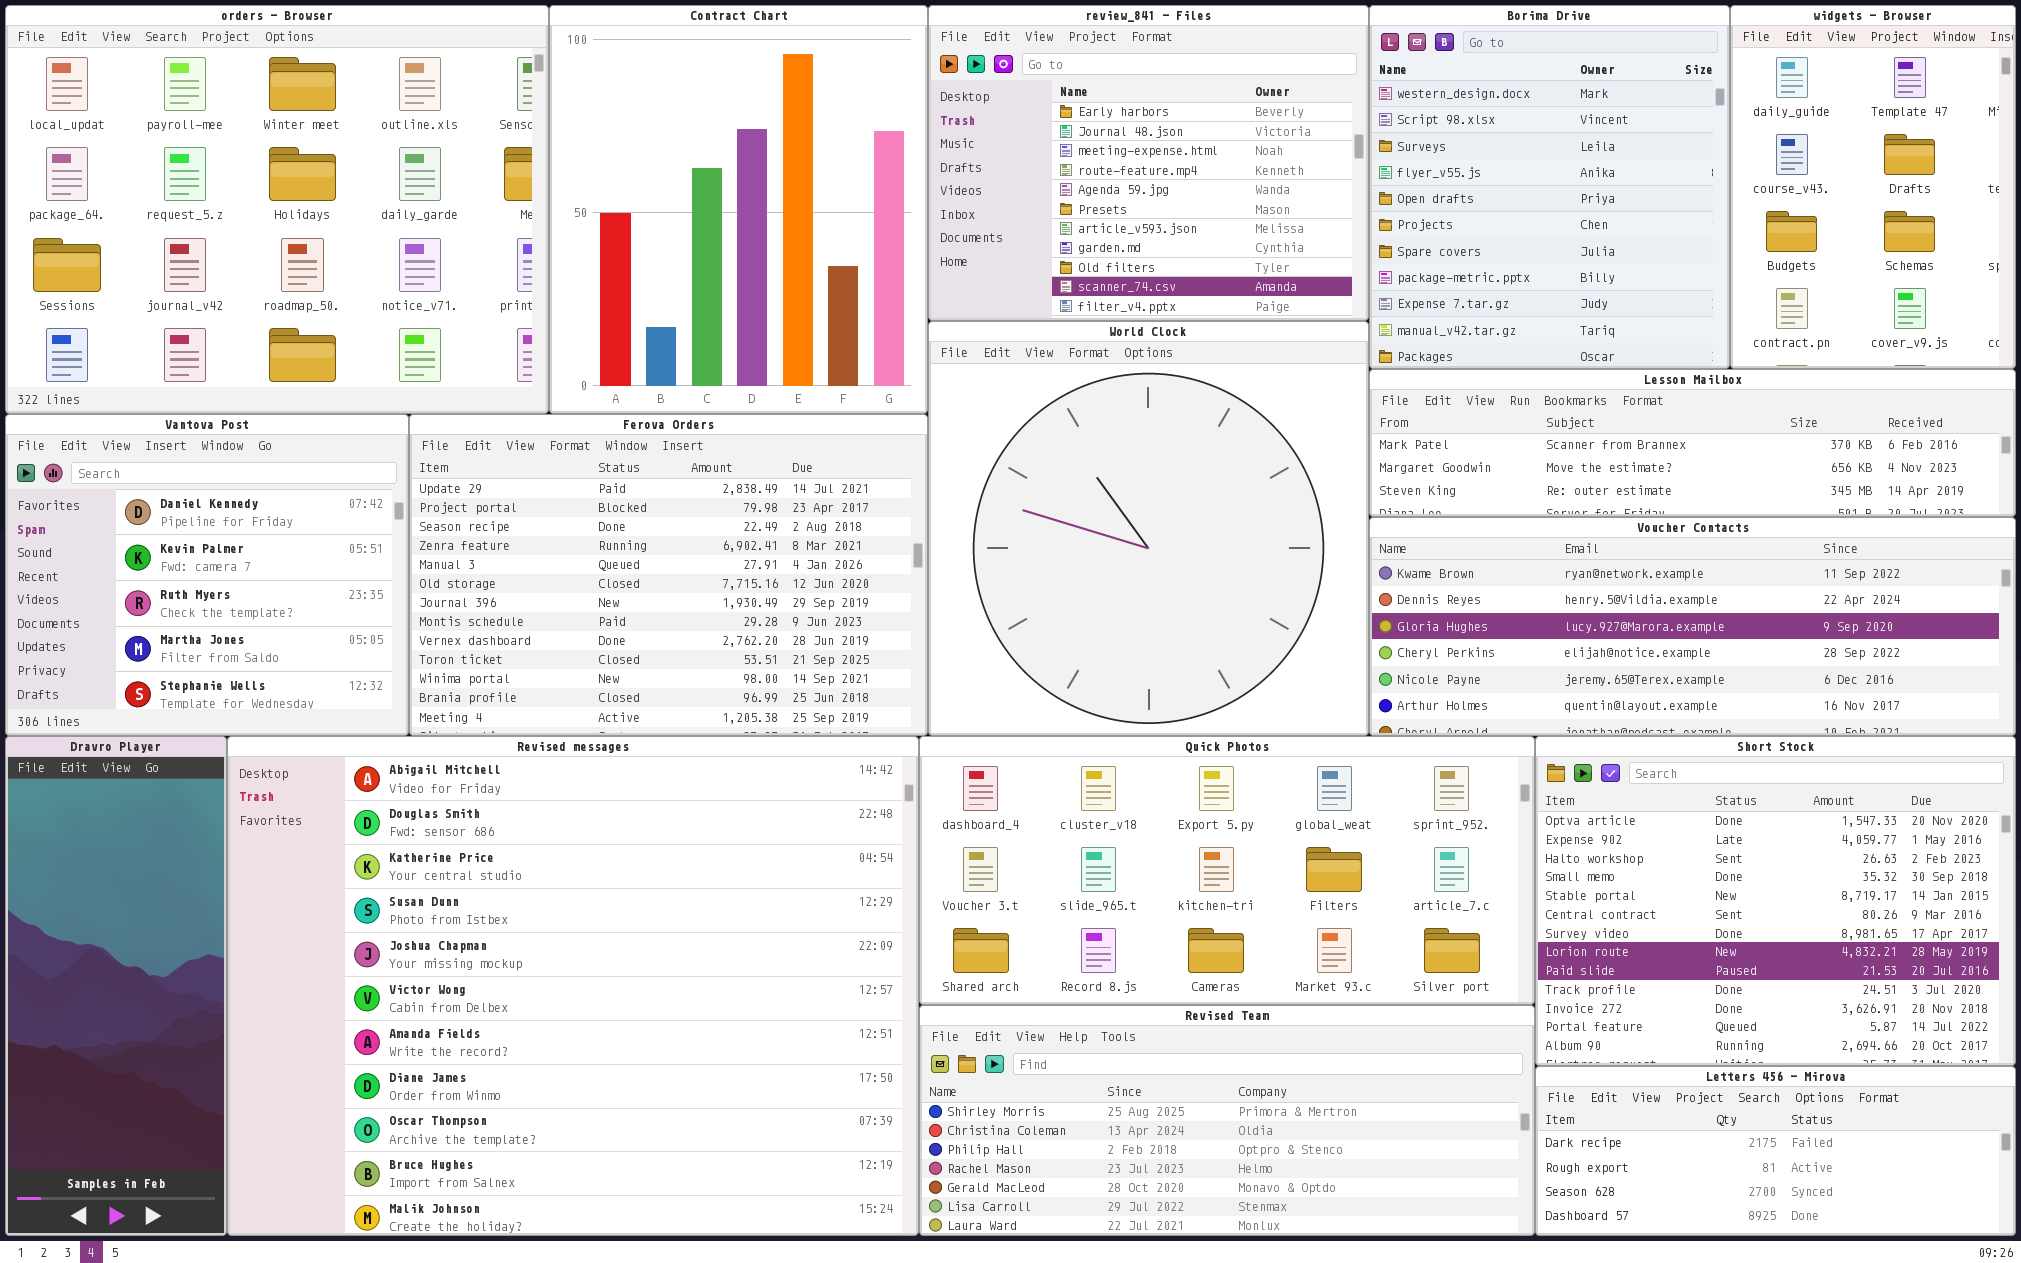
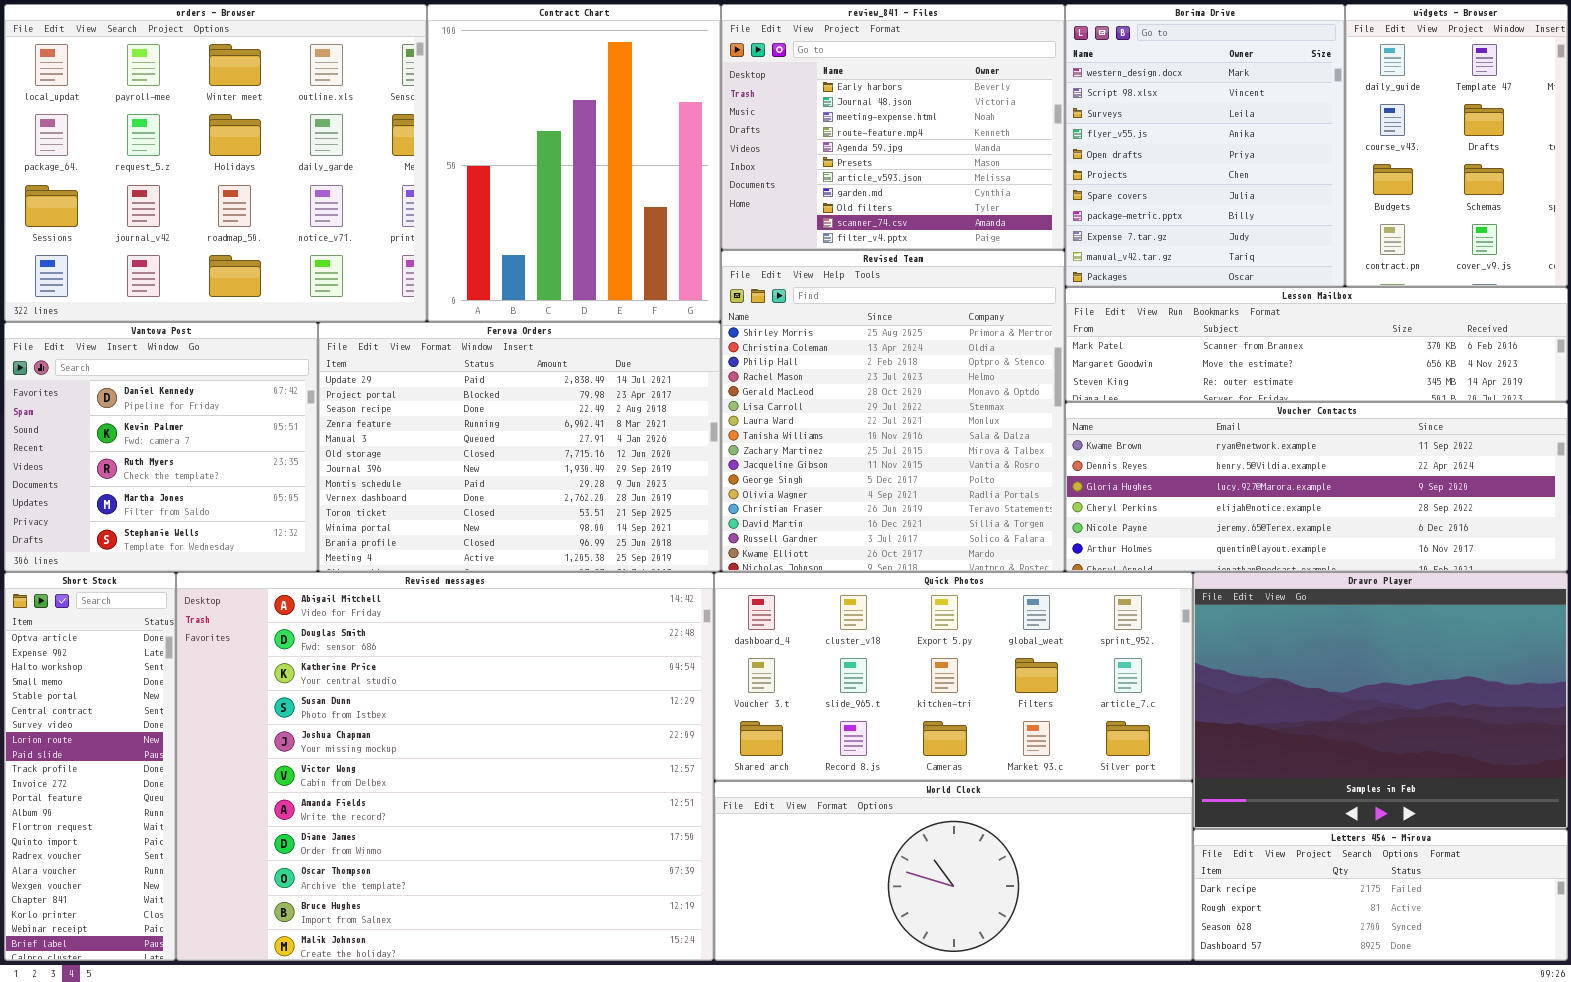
World Clock: [928,321,1369,736] -> [714,781,1193,961], moved, resized
Dravro Player: [5,736,227,1236] -> [1193,572,1568,829], moved, resized
Short Stock: [1535,736,2016,1066] -> [4,572,176,961], moved, resized
Revised Team: [919,1005,1535,1236] -> [721,250,1065,572], moved, resized

